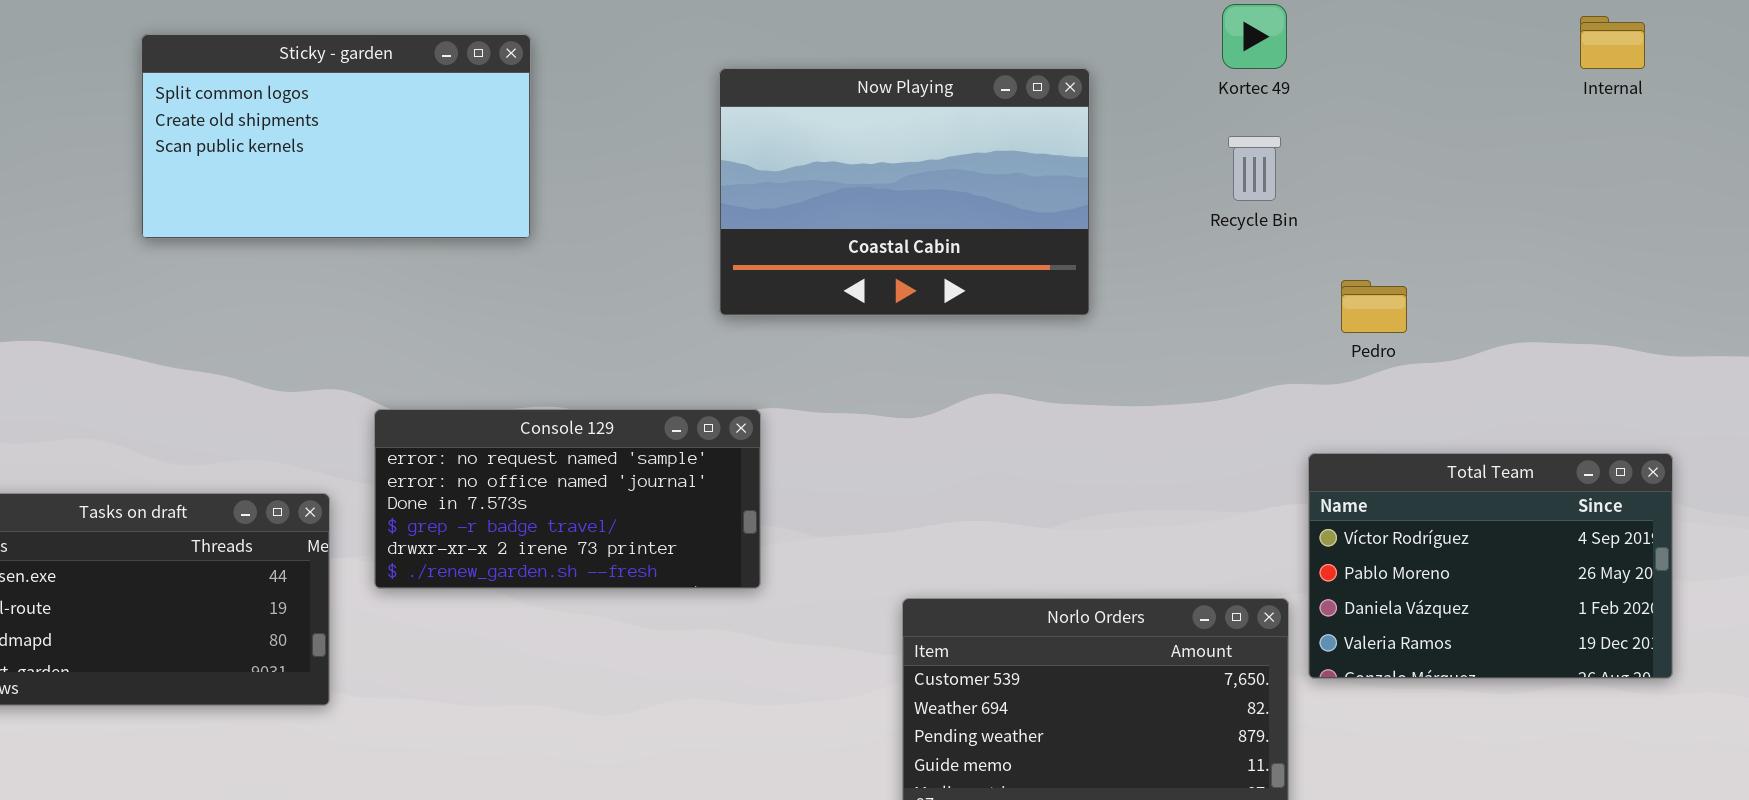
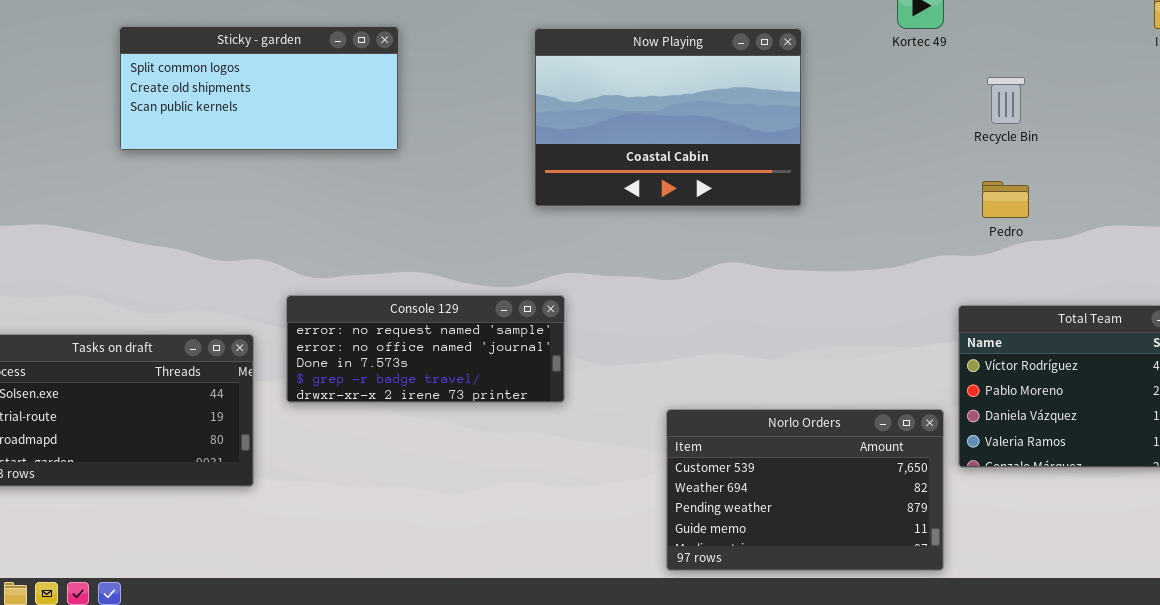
Sticky - garden: [141,34,531,239] -> [119,26,399,151], resized
Recycle Bin: [1228,136,1281,201] -> [987,77,1025,124], moved
Console 129: [374,409,761,589] -> [286,295,565,403], resized

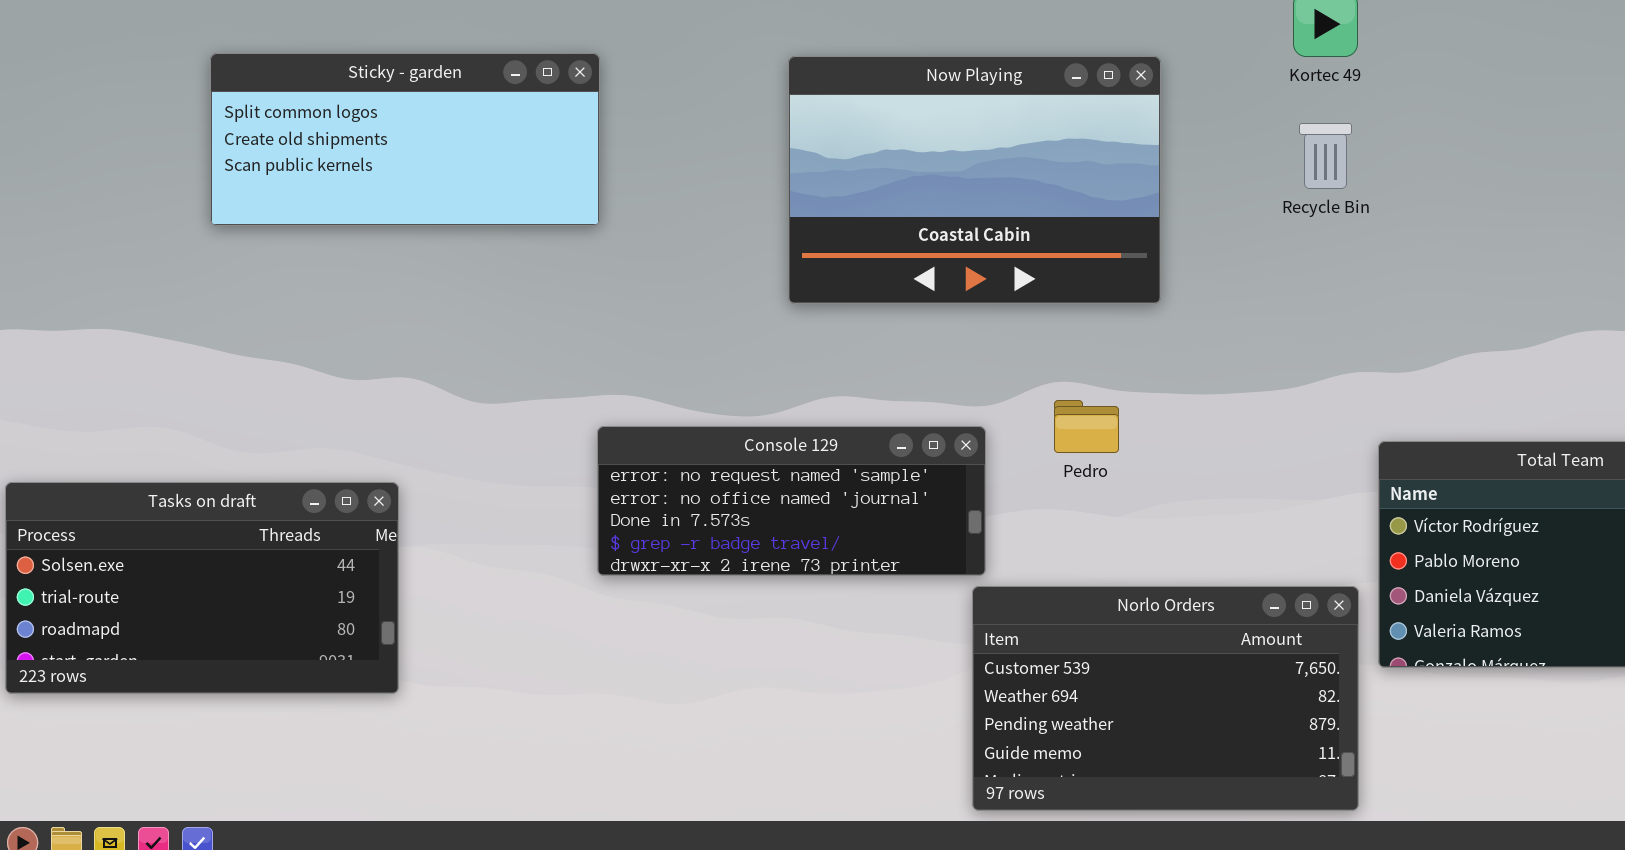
Recycle Bin: [987,77,1025,124] -> [1299,123,1352,189], moved
Pedro: [982,181,1029,218] -> [1054,400,1119,453], moved
Console 129: [286,295,565,403] -> [597,426,986,576], moved

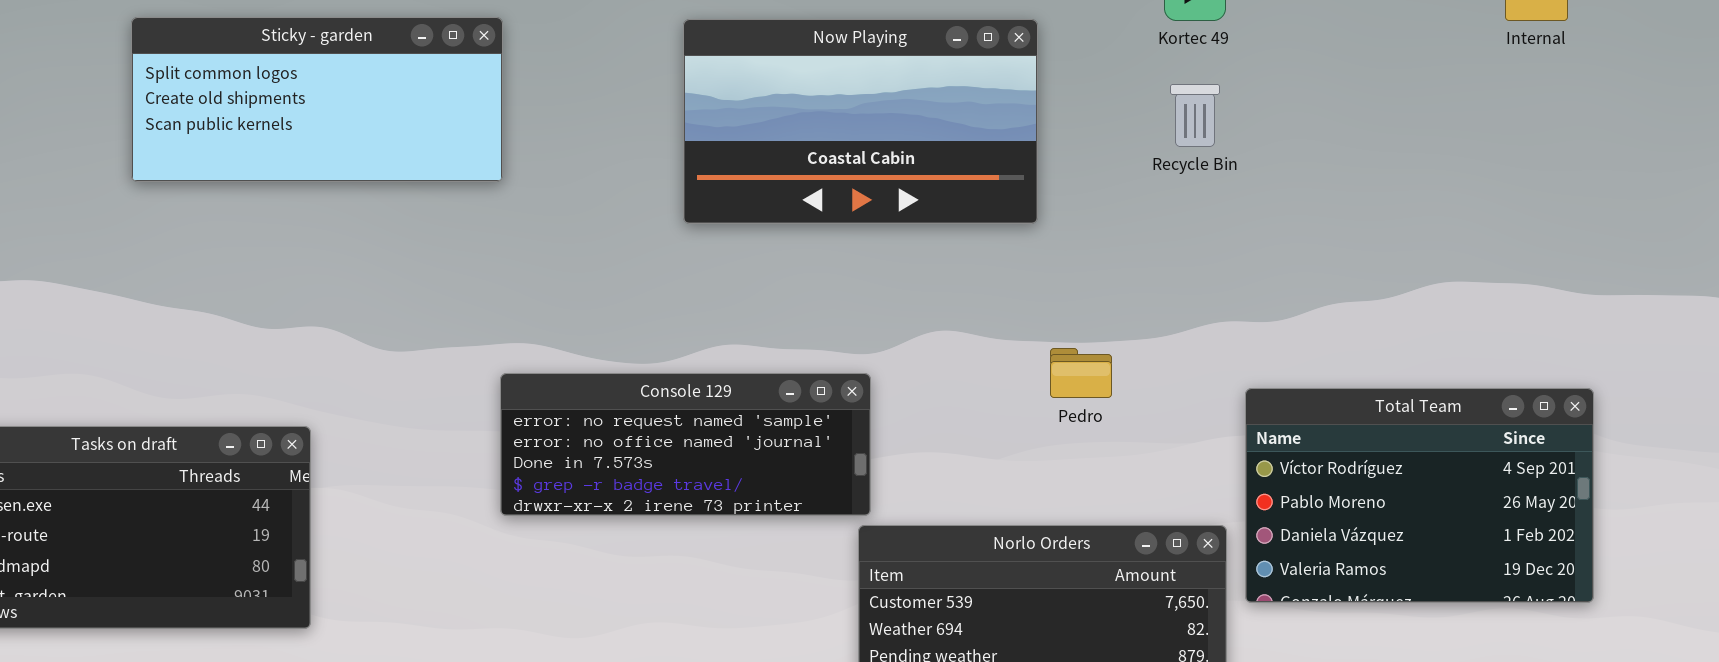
Now Playing: [788,56,1161,304] -> [683,19,1038,224], resized
Pedro: [1054,400,1119,453] -> [1050,348,1112,398], moved

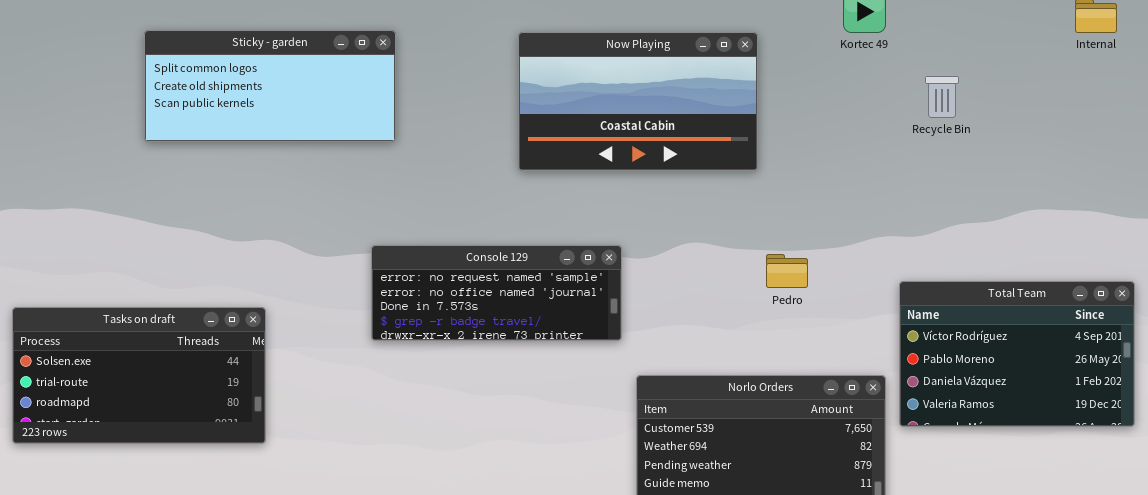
Recycle Bin: [1170,84,1220,147] -> [925,76,959,118], moved
Console 129: [500,373,871,516] -> [371,245,622,341], moved

